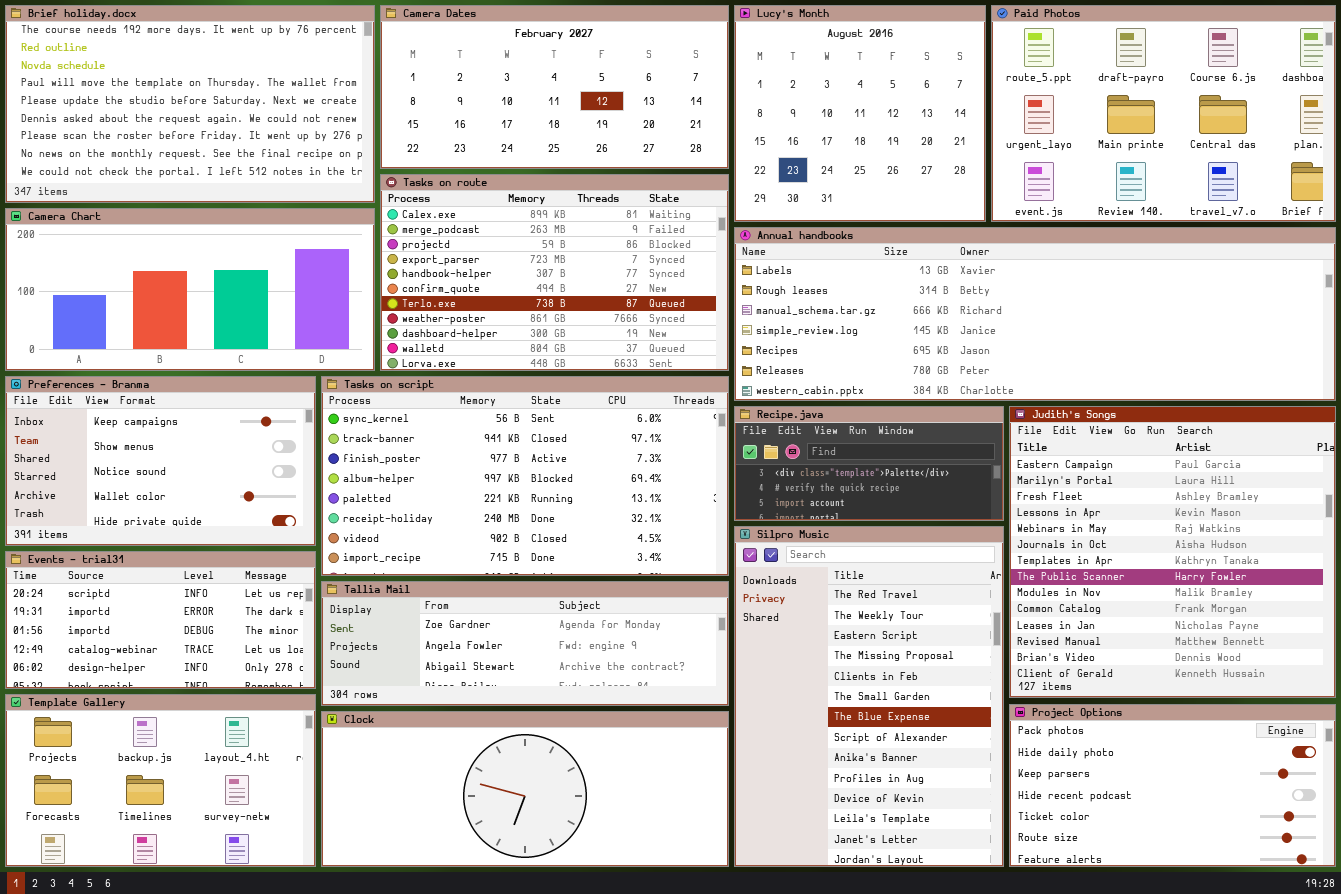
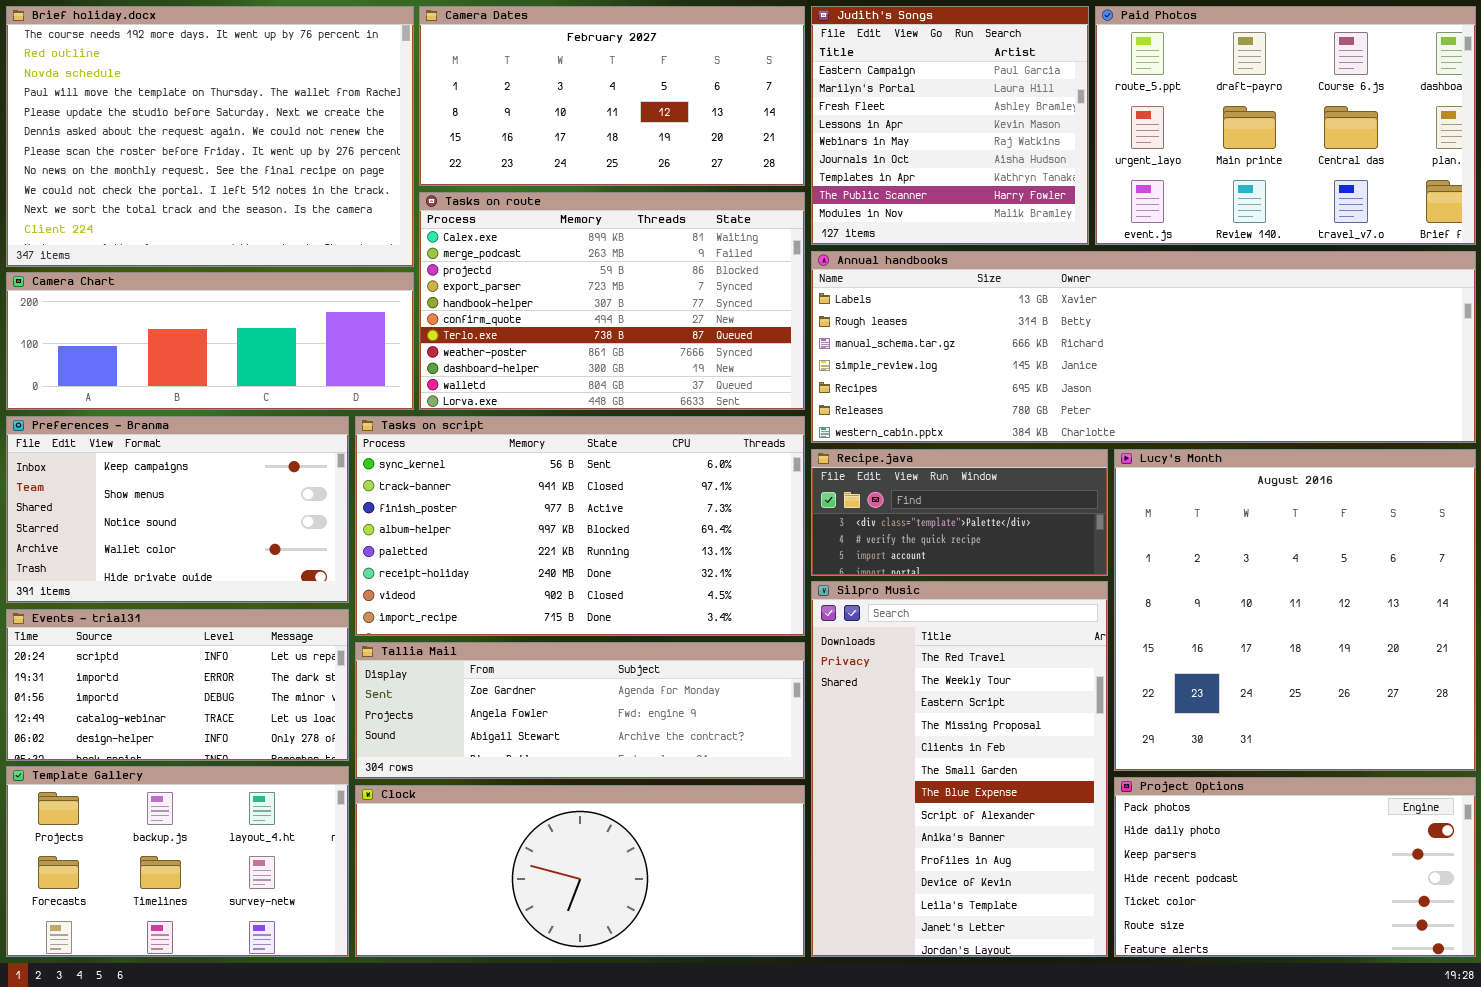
Brief holiday.docx: [5,5,375,203] -> [6,6,414,267], resized
Lucy's Month: [734,5,986,222] -> [1114,449,1476,771], moved, resized
Camera Chart: [5,208,375,371] -> [6,272,414,410], resized
Judith's Songs: [1009,406,1336,698] -> [811,6,1089,245], moved, resized

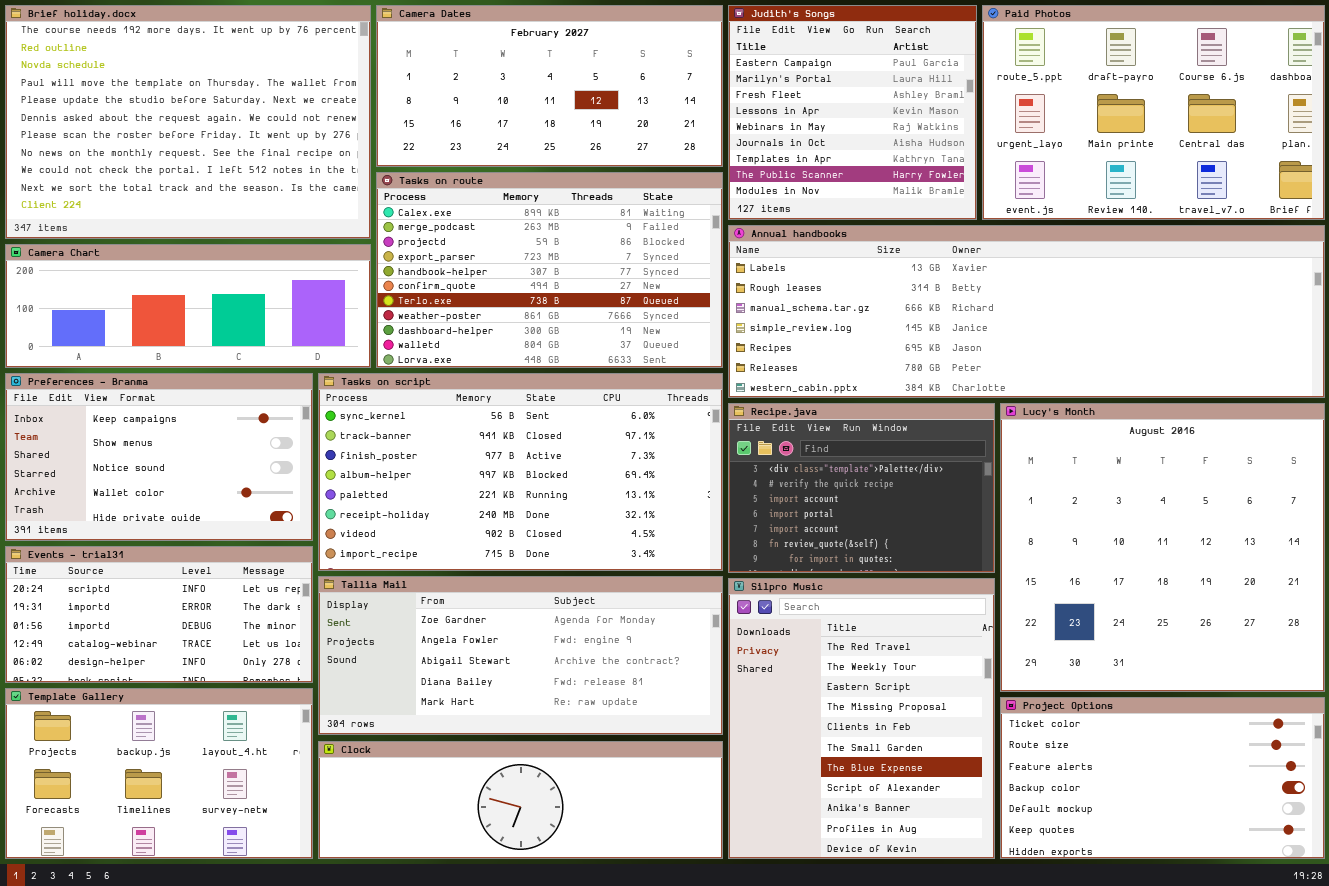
Recipe.java: [811,449,1108,576] -> [728,403,995,573], resized
Silpro Music: [811,581,1108,957] -> [728,578,995,859], resized
Tallia Mail: [355,642,805,779] -> [318,576,723,735], resized
Project Options: [1114,777,1476,957] -> [1000,697,1325,859], scrolled down 4 rows
Clock: [355,785,805,957] -> [318,741,723,859], resized

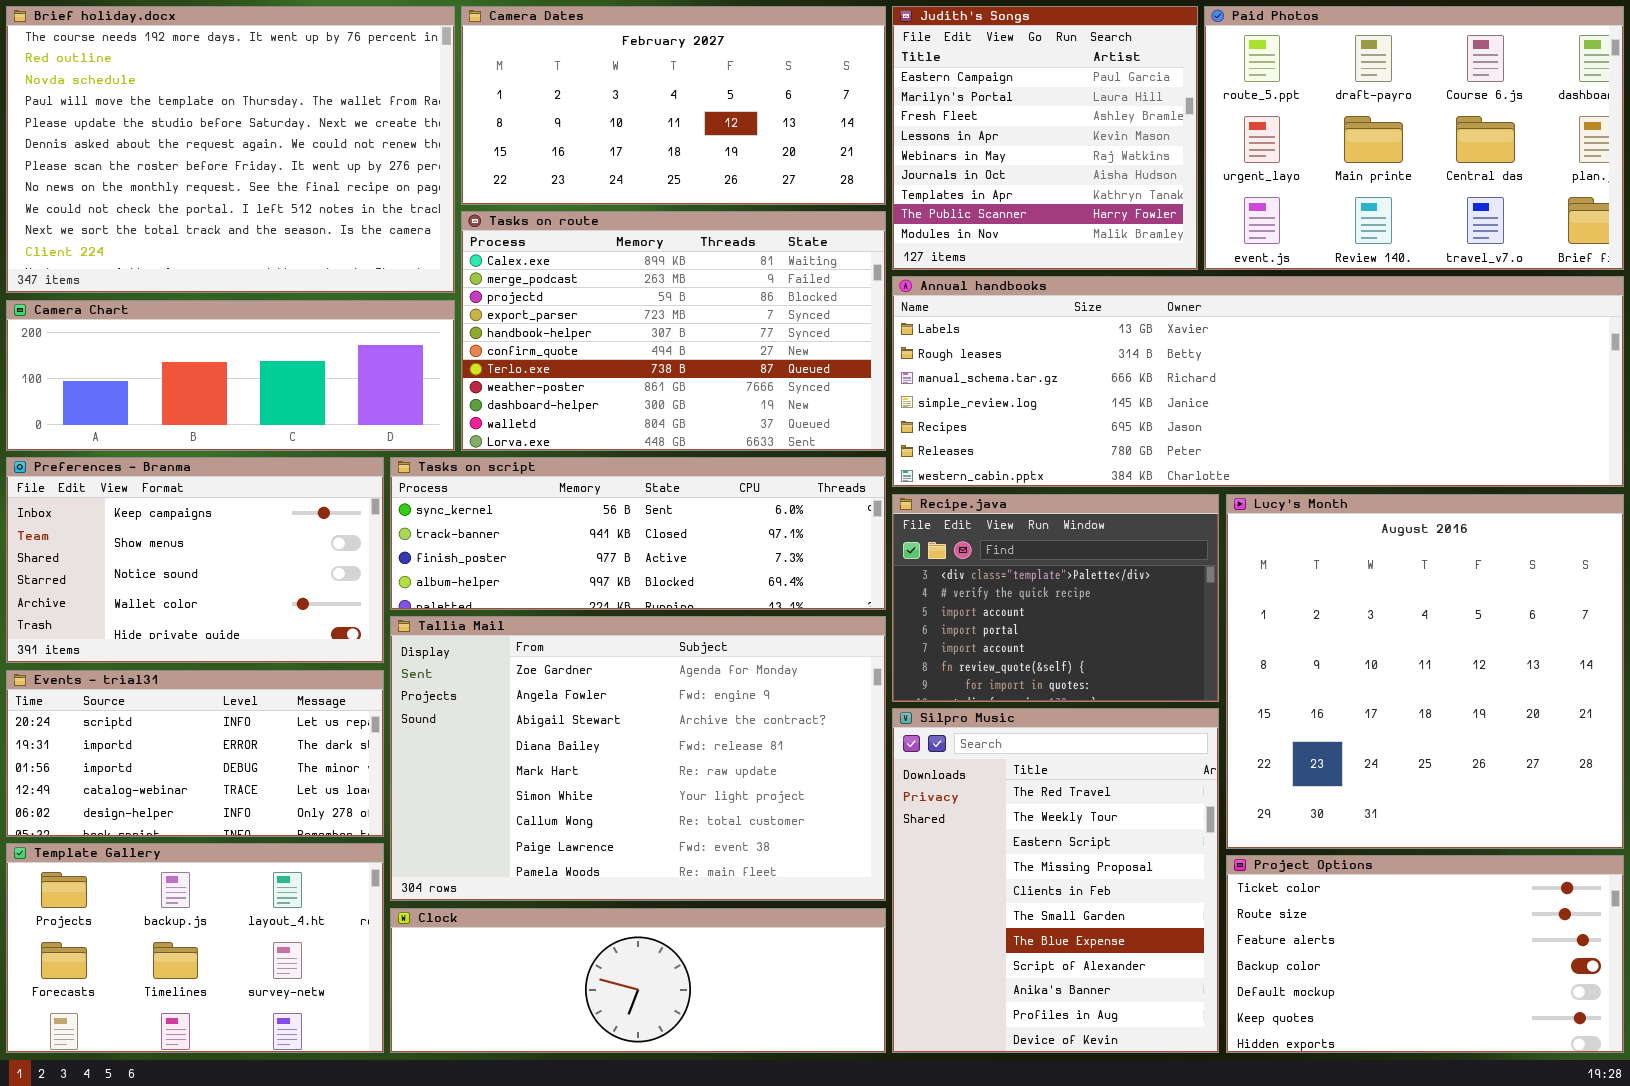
Tasks on script: [318,373,723,571] -> [390,457,886,610], resized
Tallia Mail: [318,576,723,735] -> [390,616,886,901], resized

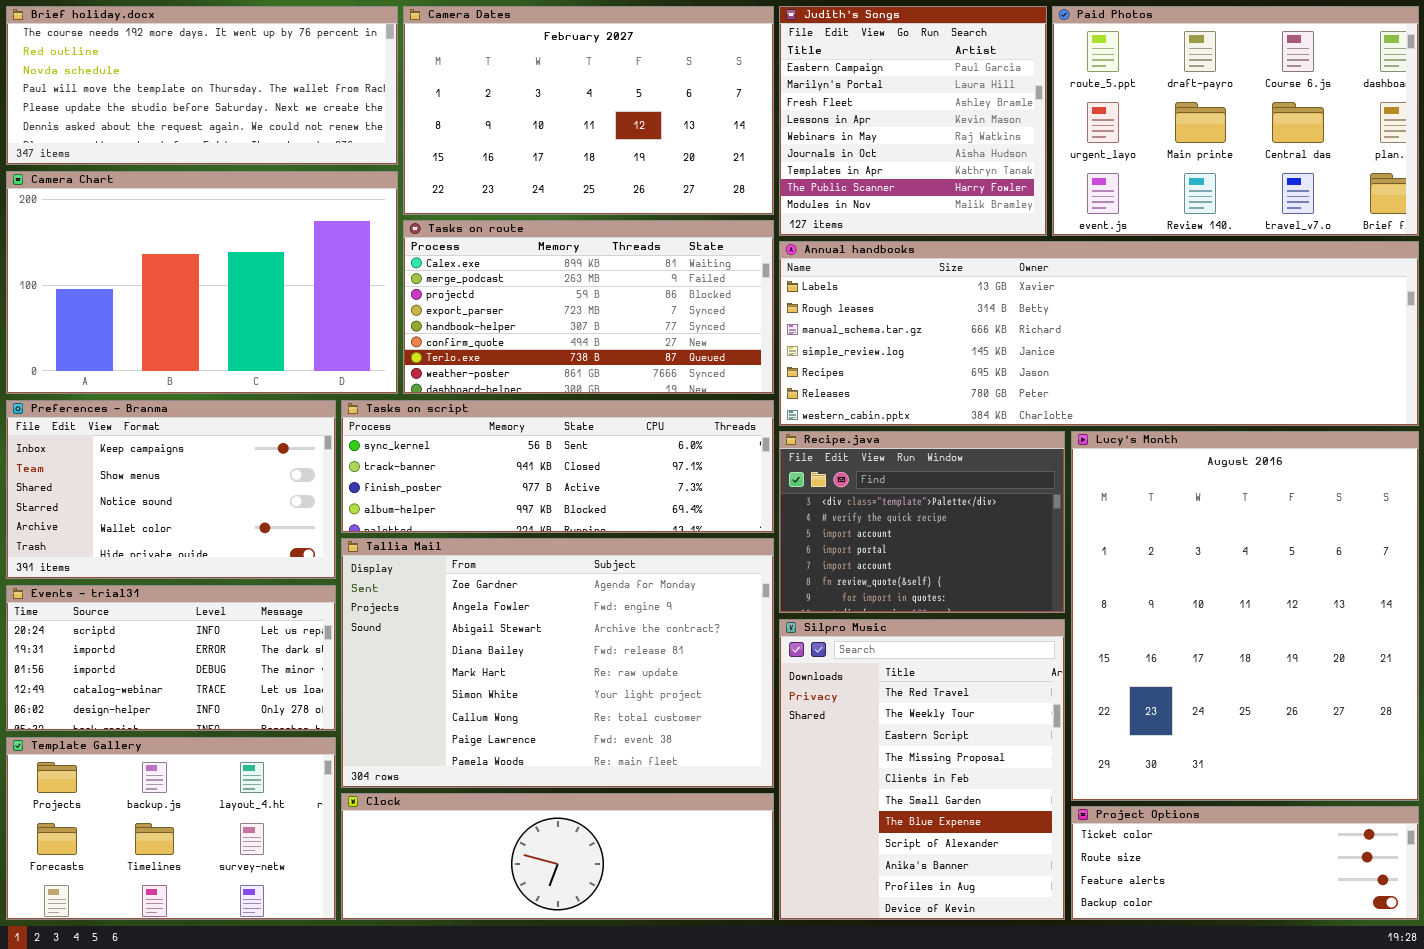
Brief holiday.docx: [6,6,455,293] -> [6,6,398,165], resized
Camera Dates: [461,6,886,205] -> [403,6,774,215], resized
Tasks on route: [461,211,886,451] -> [403,220,774,394], resized
Camera Chart: [6,300,455,451] -> [6,171,398,394], resized
Lucy's Month: [1226,494,1624,849] -> [1071,431,1419,801], resized
Project Options: [1226,855,1624,1053] -> [1071,806,1419,920], resized

